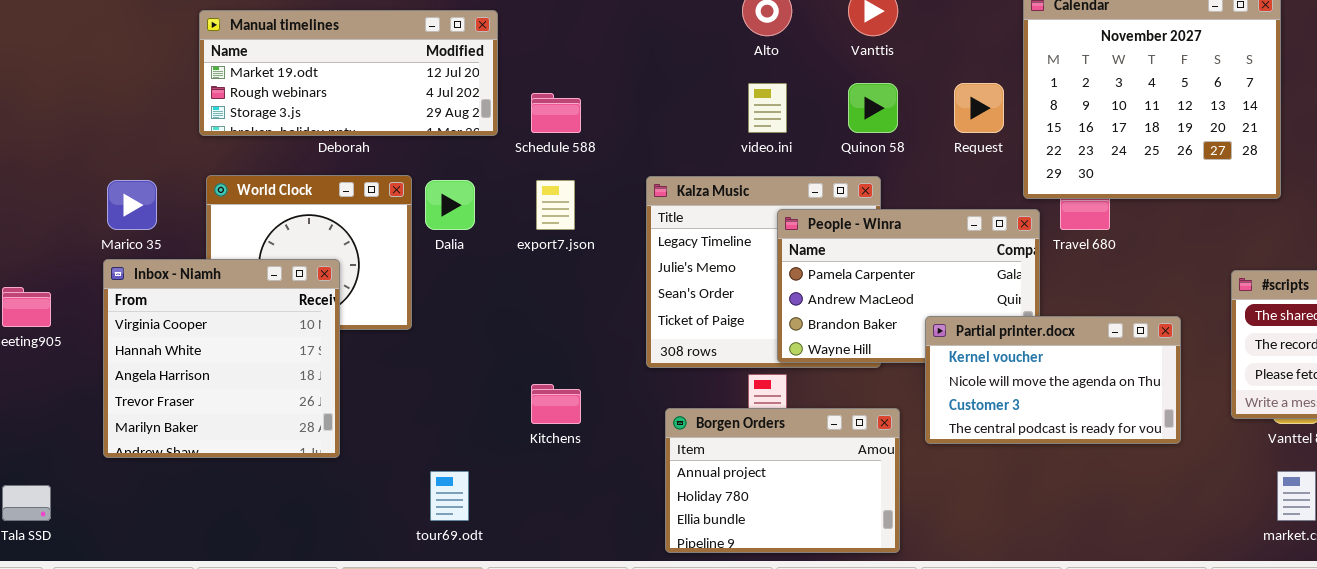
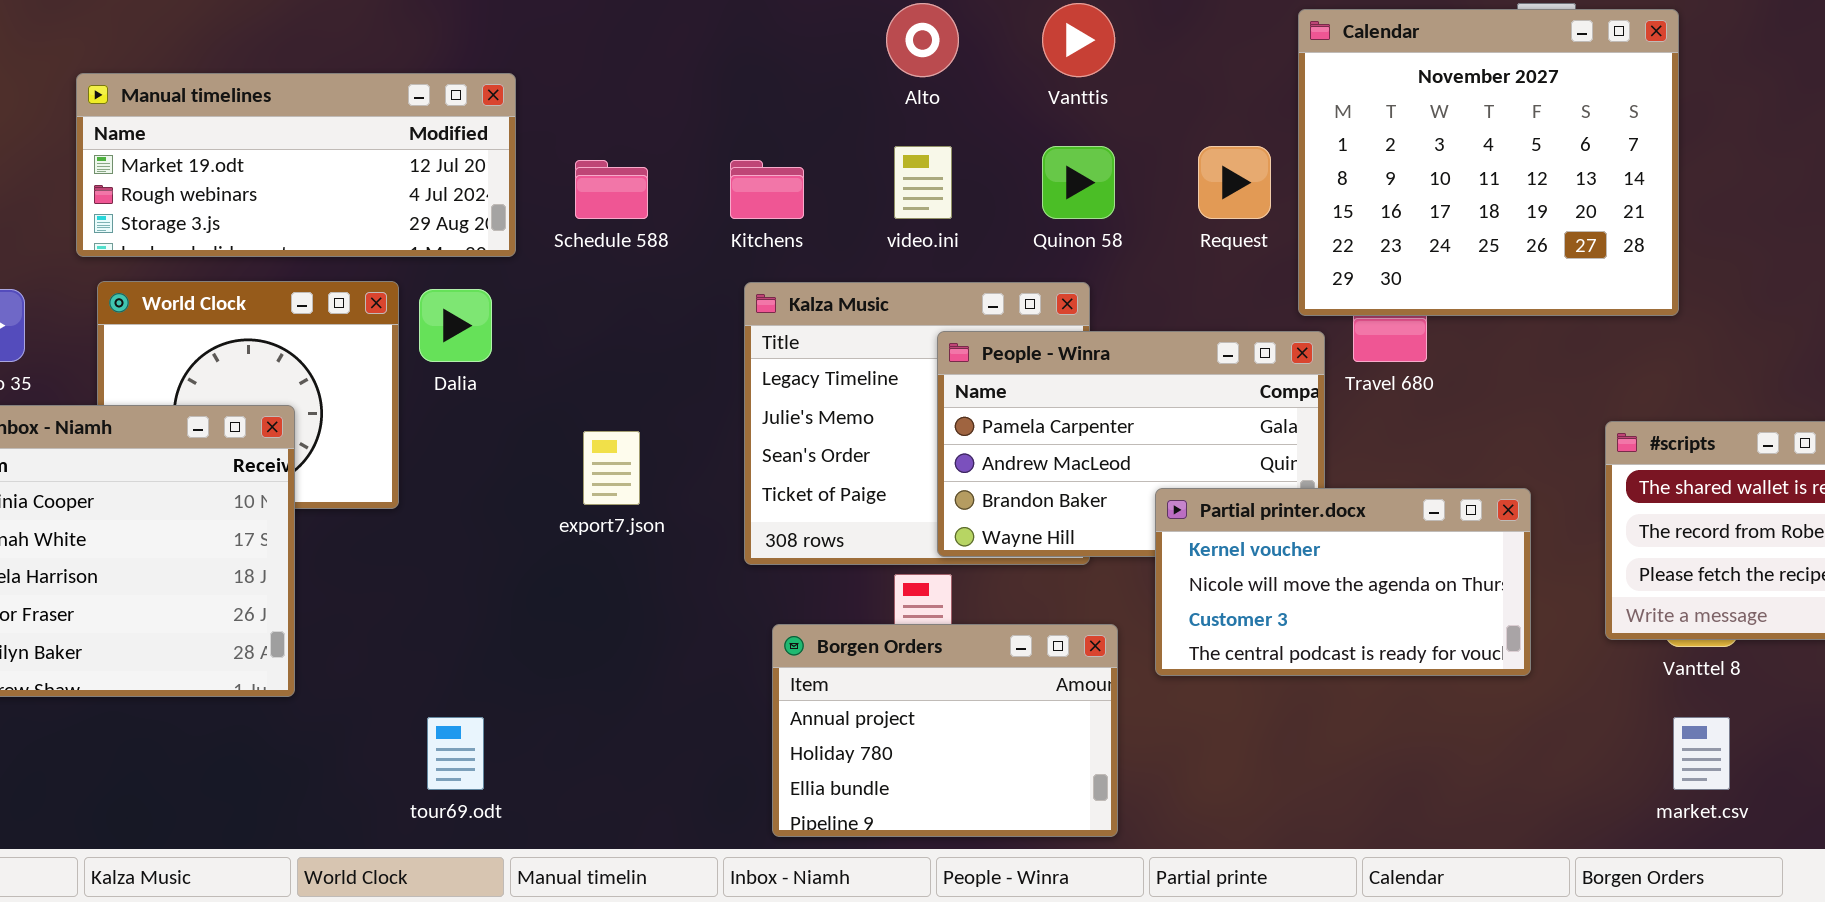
Manual timelines: [199,10,498,136] -> [76,73,516,257], moved
export7.json: [536,180,575,230] -> [583,431,640,505], moved
Kitchens: [531,384,581,424] -> [730,160,804,219], moved

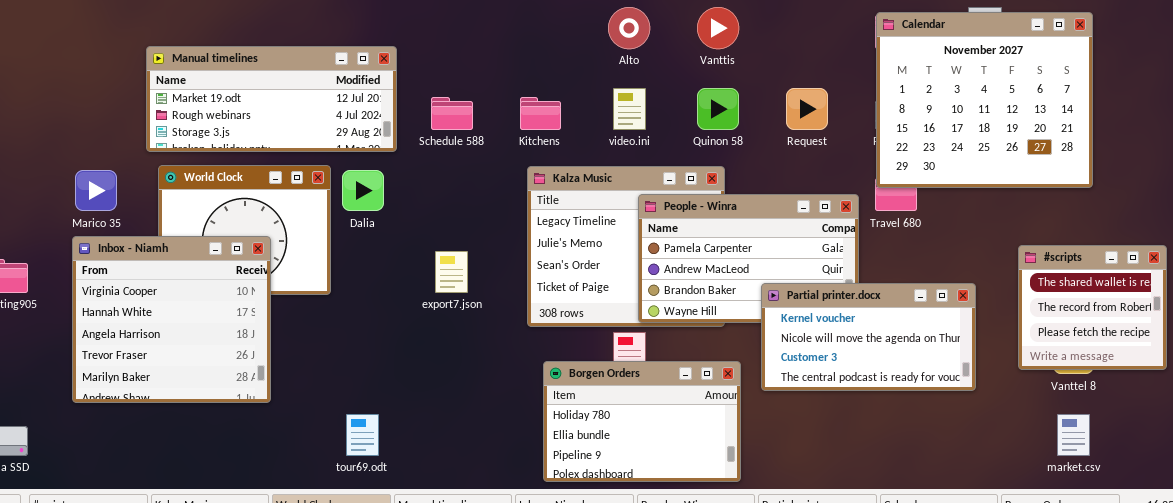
Calendar: [1298,9,1679,316] -> [876,12,1093,188], moved
Borgen Orders: [772,624,1118,837] -> [543,361,741,482], scrolled down 1 row

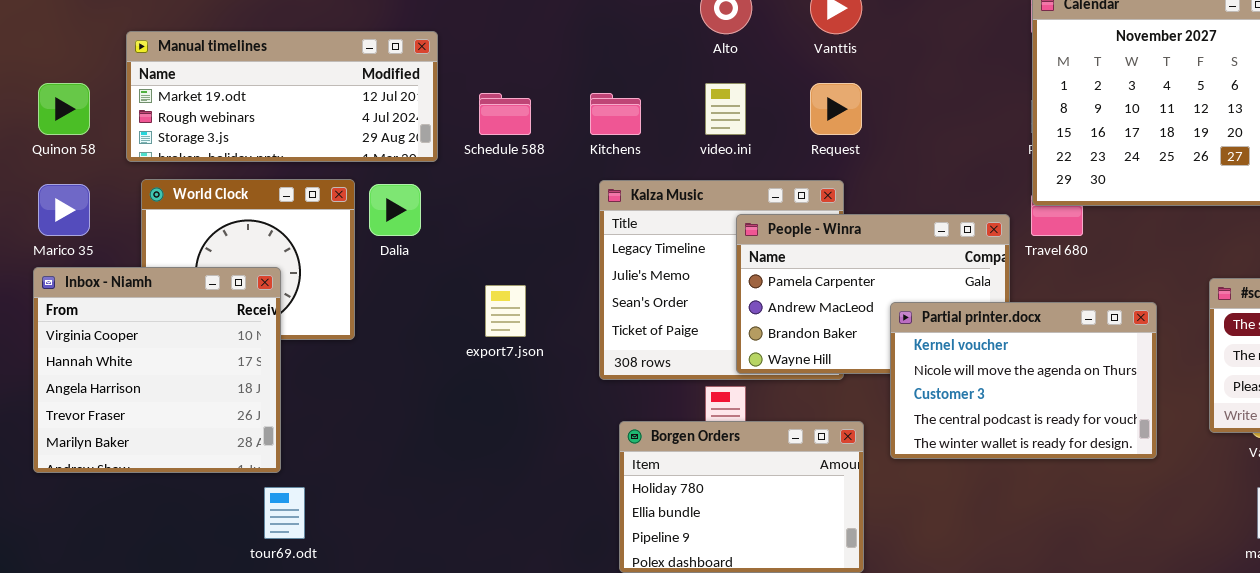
Quinon 58: [697,88,739,130] -> [38,83,90,135], moved
Request: [786,88,828,130] -> [810,83,862,135], moved
Partial printer.docx: [761,283,976,391] -> [890,302,1157,459], resized
tour69.odt: [346,414,379,456] -> [264,487,305,539], moved

